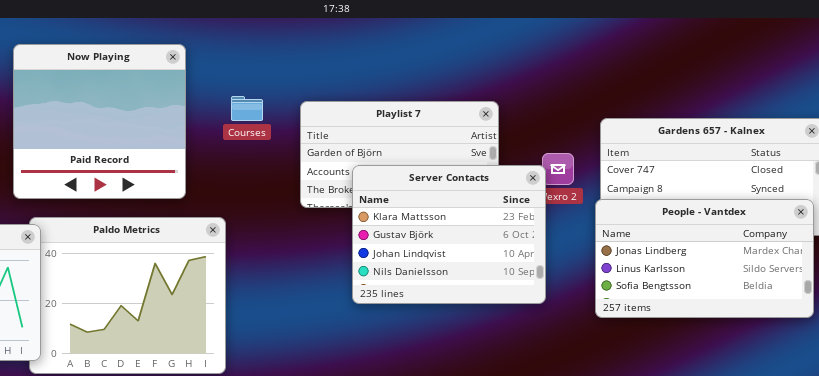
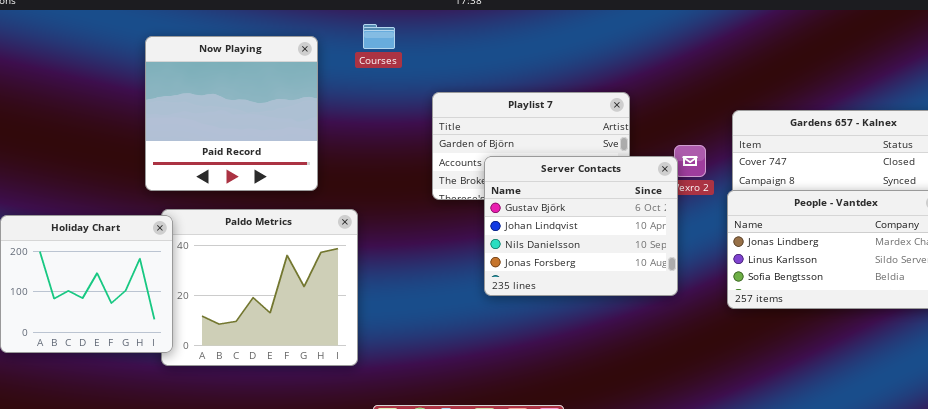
Courses: [231,96,263,121] -> [363,24,395,49], moved
Server Contacts: [352,165,546,304] -> [484,156,678,296], scrolled down 1 row

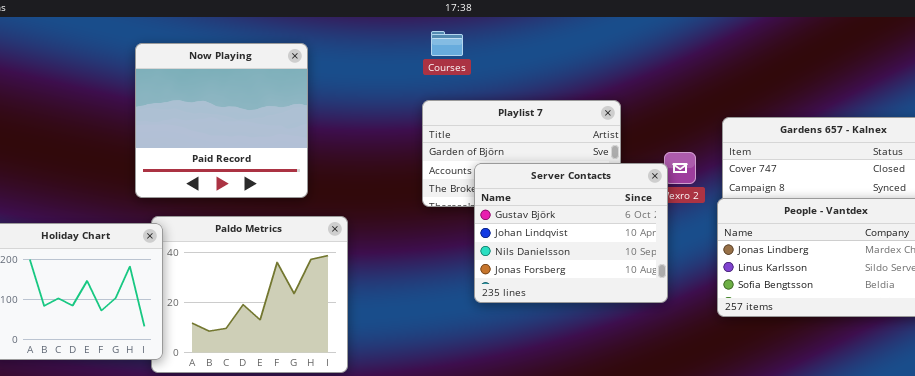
Courses: [363,24,395,49] -> [431,31,463,56], moved

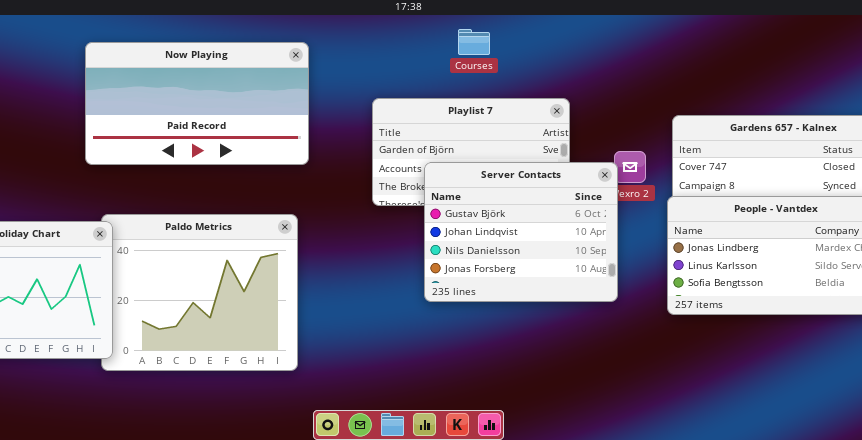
Courses: [431,31,463,56] -> [458,29,490,55], moved
Now Playing: [135,43,308,198] -> [85,42,309,165], resized

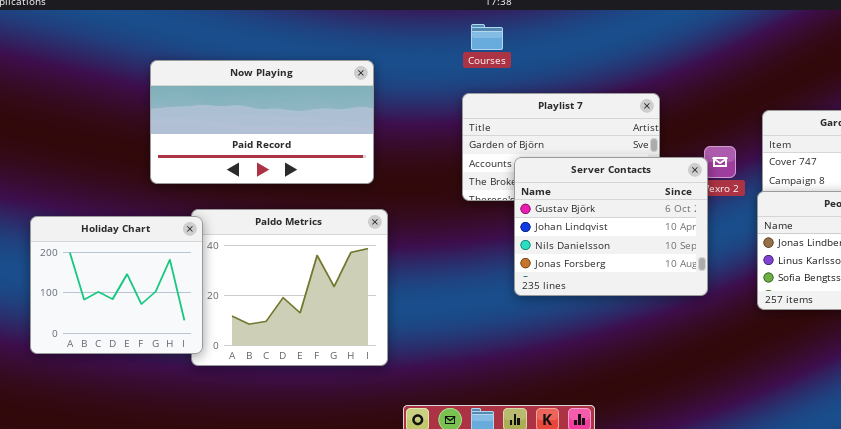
Courses: [458,29,490,55] -> [471,24,503,50], moved
Now Playing: [85,42,309,165] -> [150,60,374,184], moved

